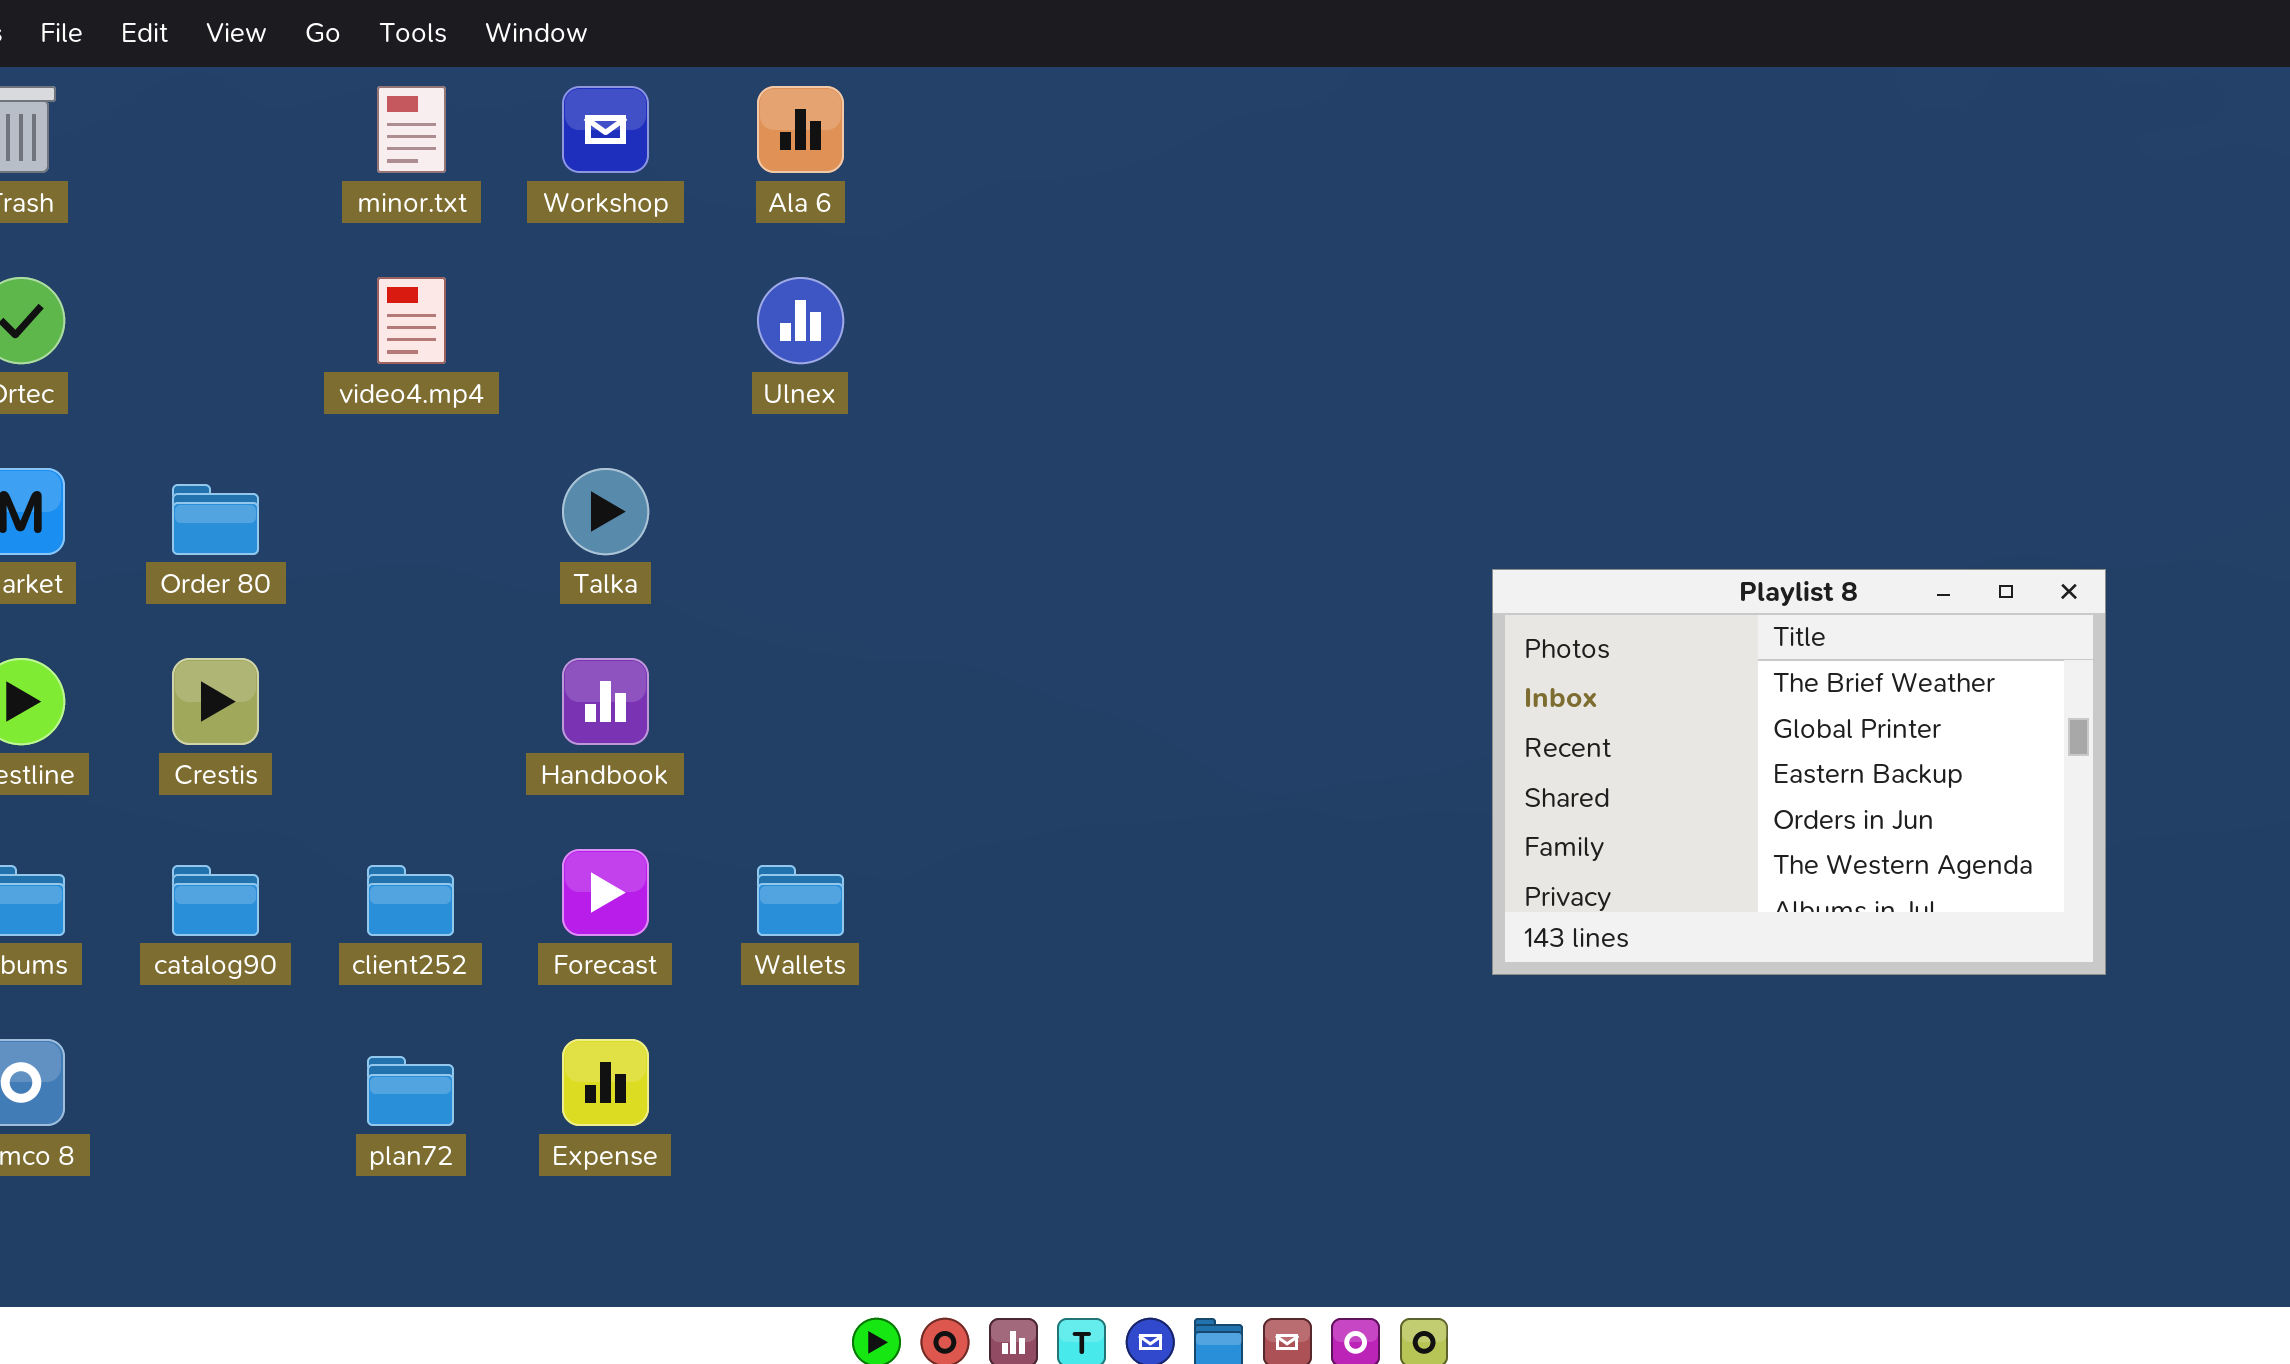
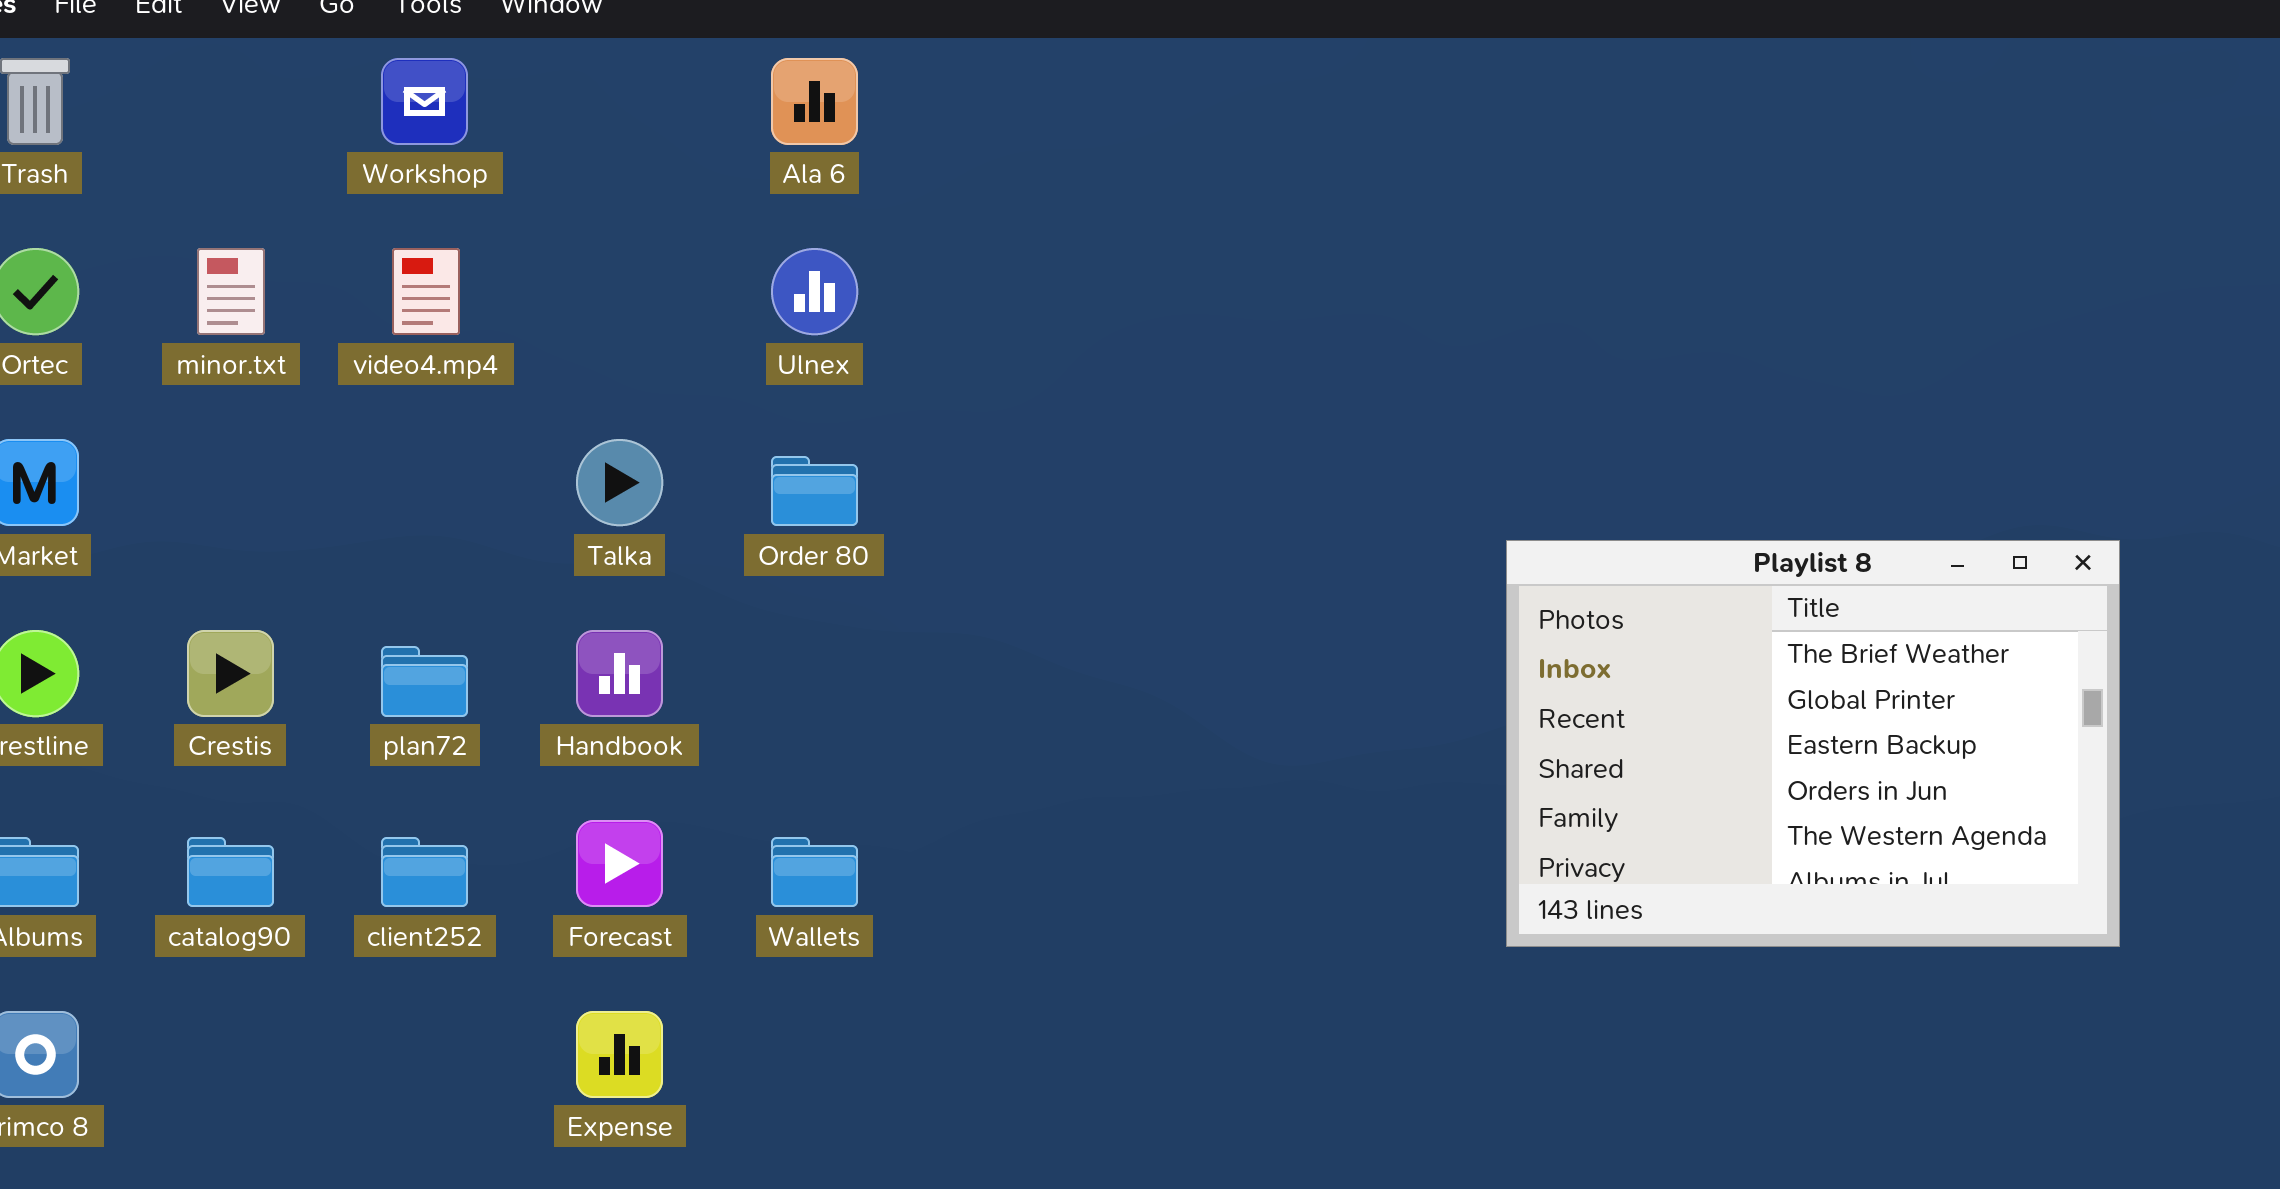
minor.txt: [377,86,446,173] -> [197,248,265,335], moved
Workshop: [562,86,649,173] -> [381,58,468,145], moved
Order 80: [172,484,259,555] -> [771,456,858,526], moved
plan72: [367,1056,454,1126] -> [381,646,468,717], moved

